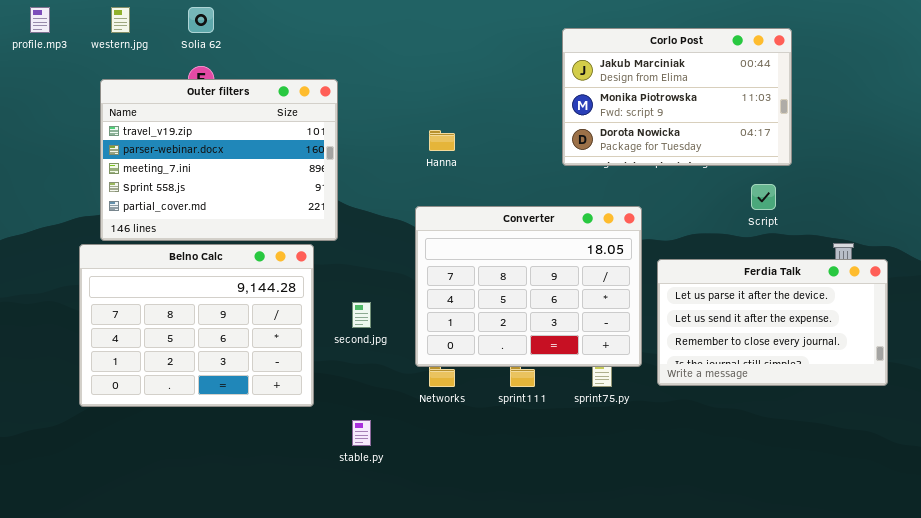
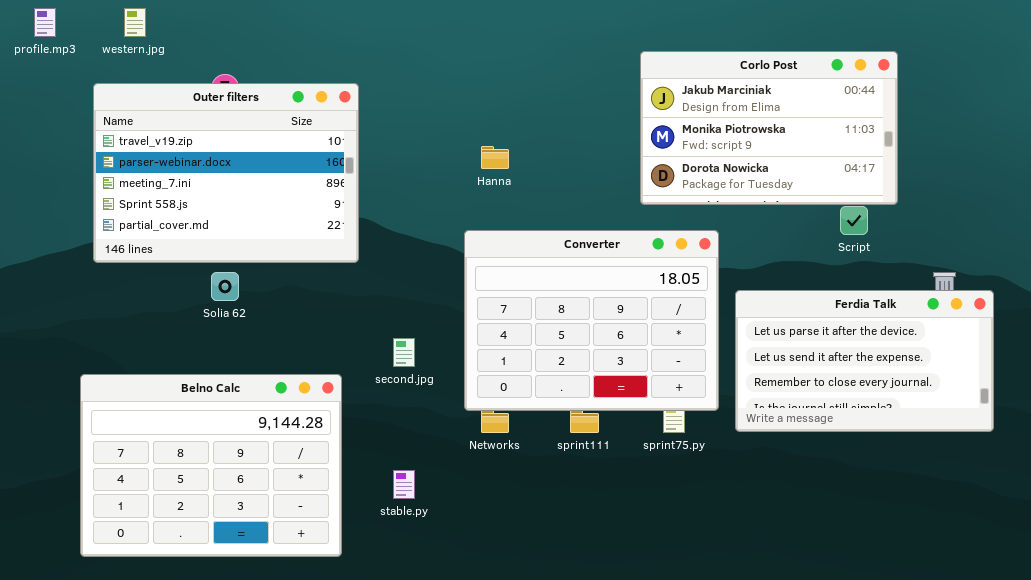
Solia 62: [188,7,214,33] -> [211,272,239,301], moved
Corlo Post: [562,28,792,166] -> [640,51,898,205], moved
Outer filters: [100,79,338,241] -> [93,83,359,263], moved
Belno Calc: [79,244,314,407] -> [80,374,342,557], moved

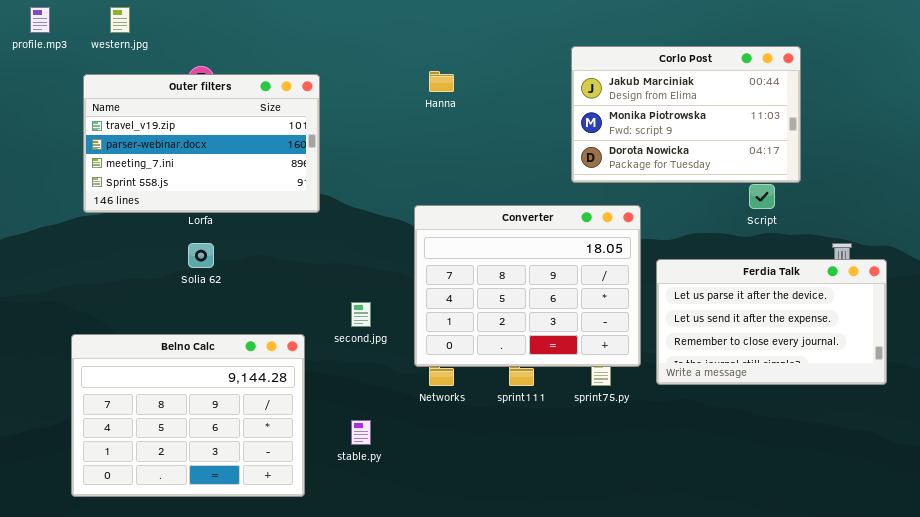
Outer filters: [93,83,359,263] -> [83,74,320,213], resized
Hanna: [481,146,509,169] -> [429,71,454,92], moved

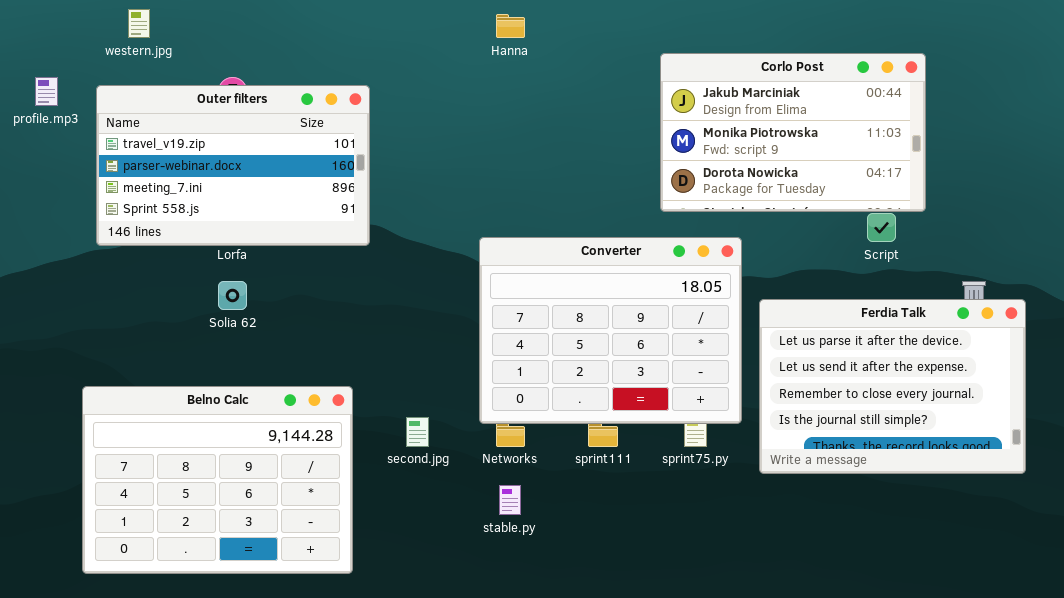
profile.mp3: [30,7,50,33] -> [35,77,58,106], moved
Hanna: [429,71,454,92] -> [496,14,525,38], moved
Ferdia Talk: [656,259,887,385] -> [759,299,1026,474], resized
second.jpg: [351,302,371,327] -> [406,417,429,447], moved
stable.py: [351,420,371,445] -> [499,485,521,515], moved

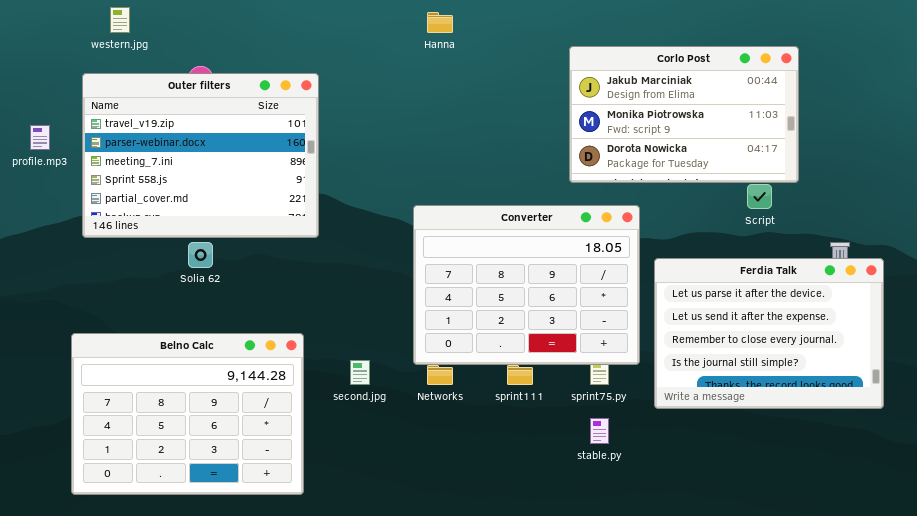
profile.mp3: [35,77,58,106] -> [30,125,50,150], moved
Outer filters: [96,85,370,246] -> [82,73,319,238], resized
stable.py: [499,485,521,515] -> [590,418,609,444], moved

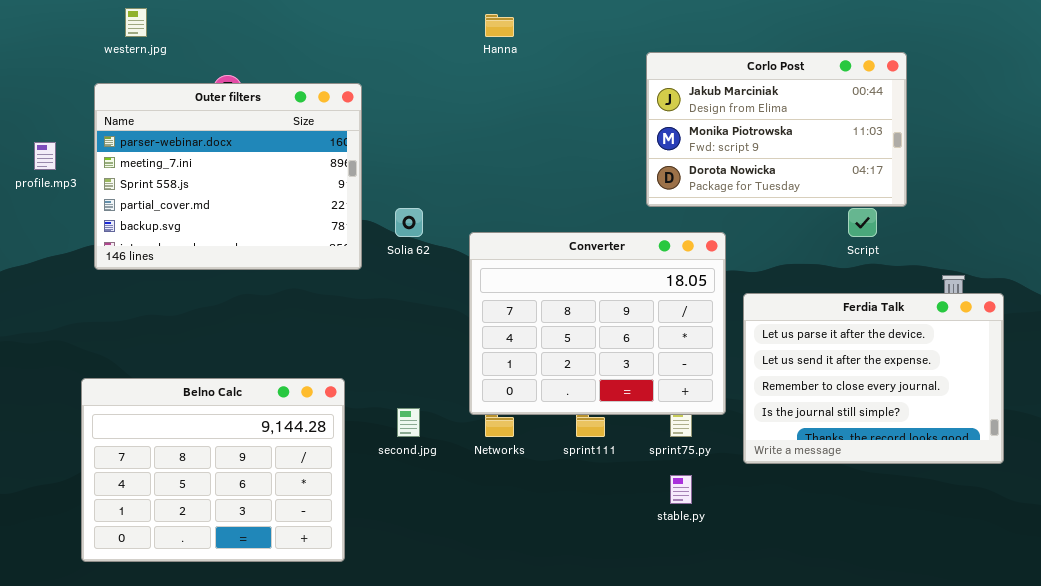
Outer filters: [82,73,319,238] -> [94,83,362,270], scrolled down 1 row
Solia 62: [188,242,213,268] -> [395,208,423,237], moved

